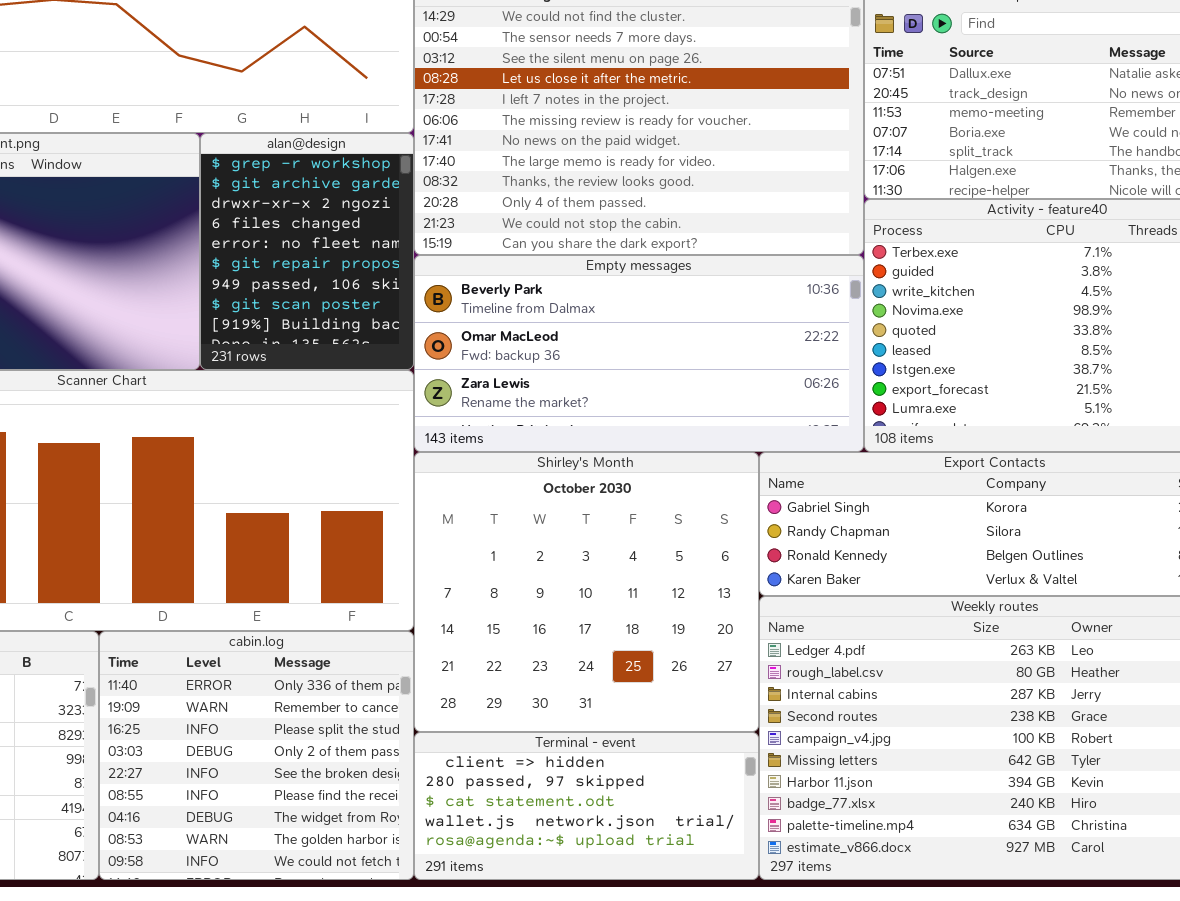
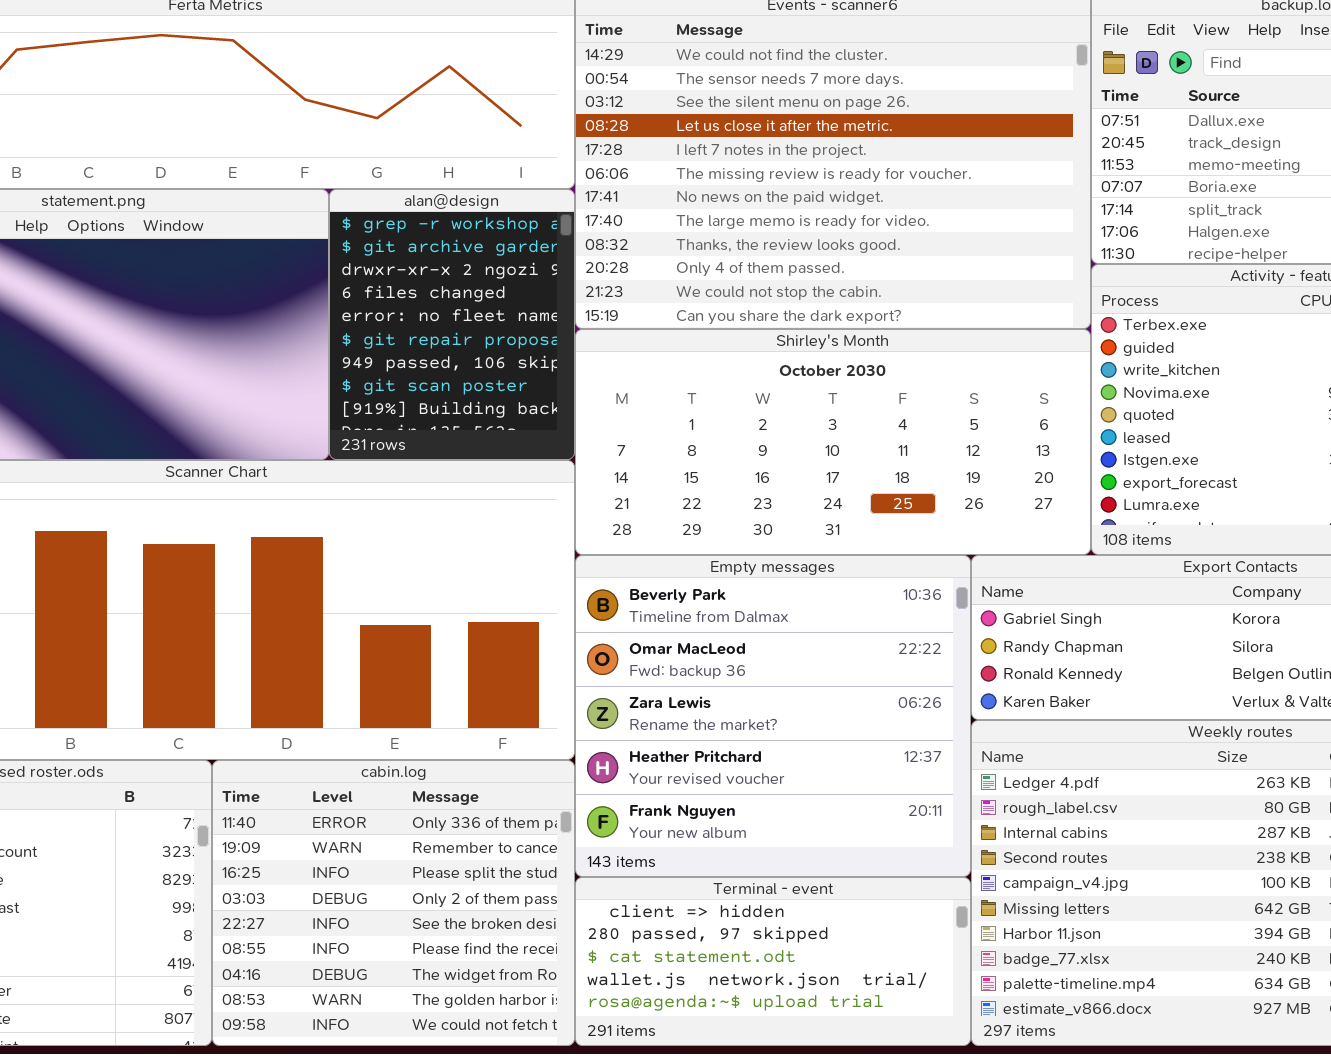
Empty messages: [414,255,864,452] -> [575,555,971,877], moved, resized
Shirley's Month: [414,452,759,732] -> [575,329,1091,555], moved, resized

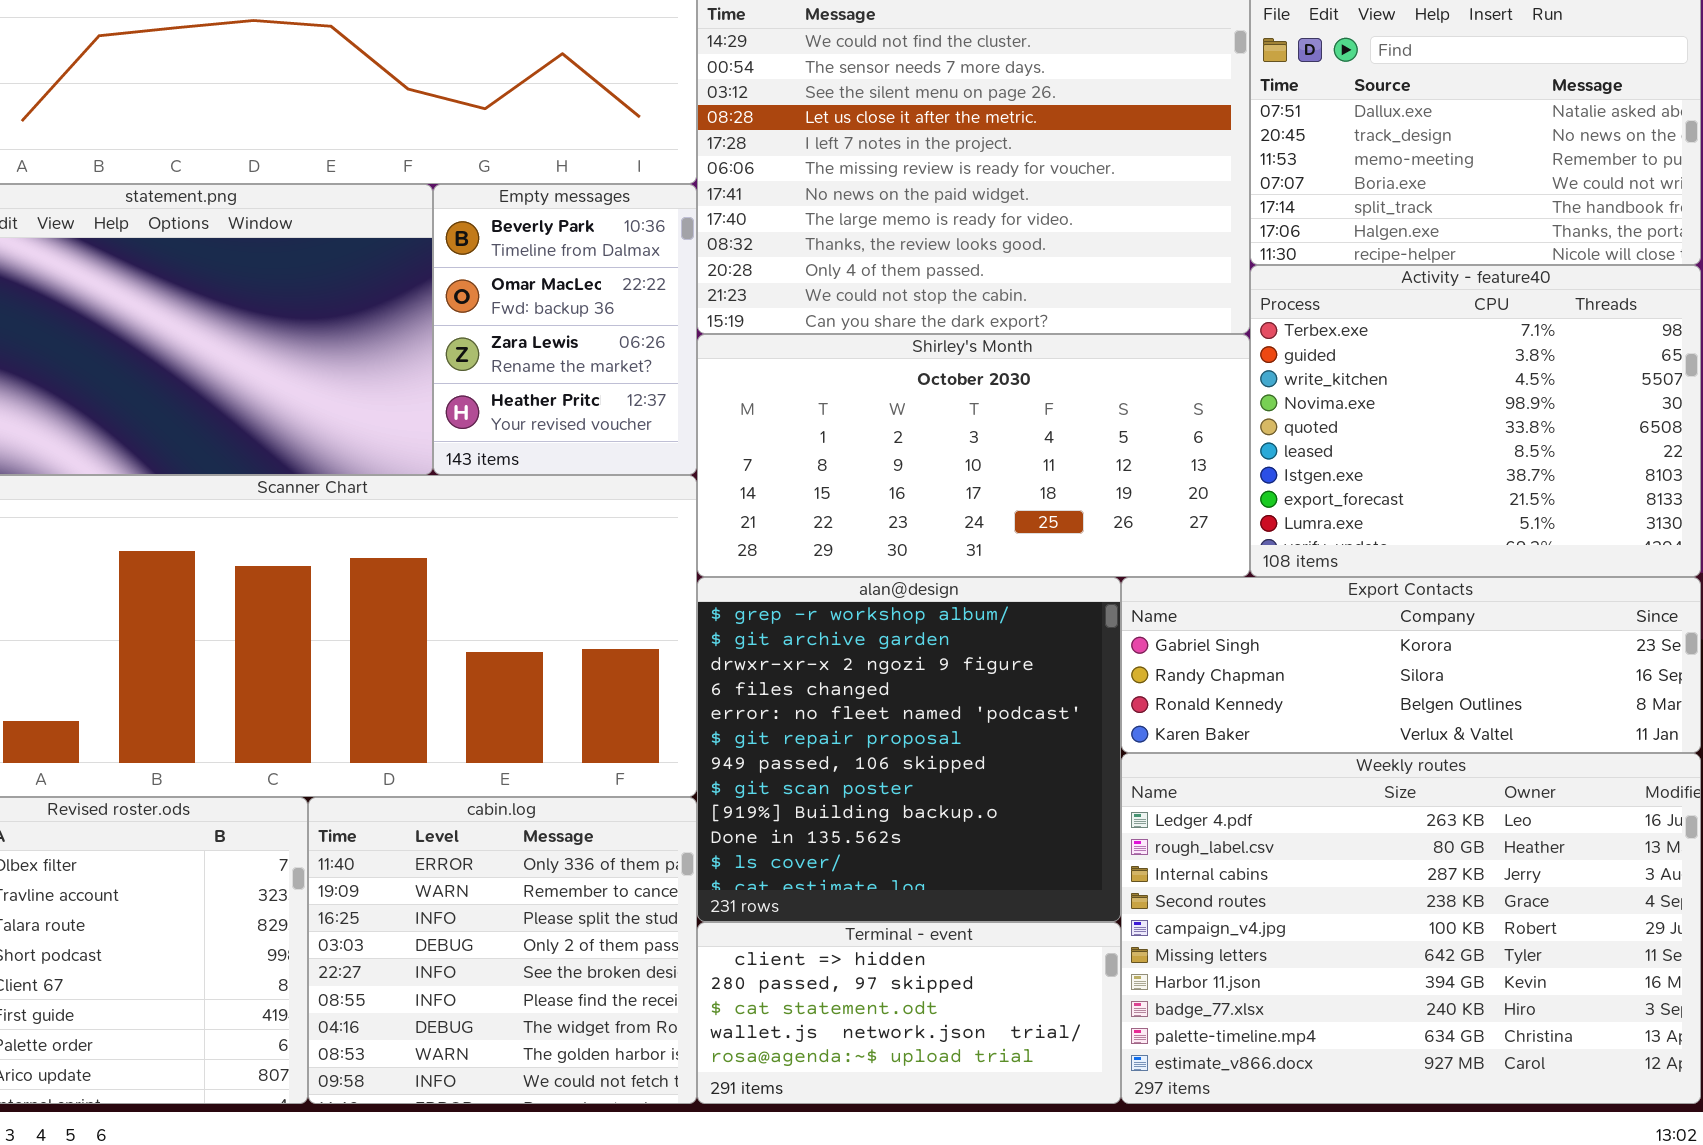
alan@design: [329,189,575,460] -> [697,577,1121,922], moved, resized
Empty messages: [575,555,971,877] -> [433,184,697,475], moved, resized

